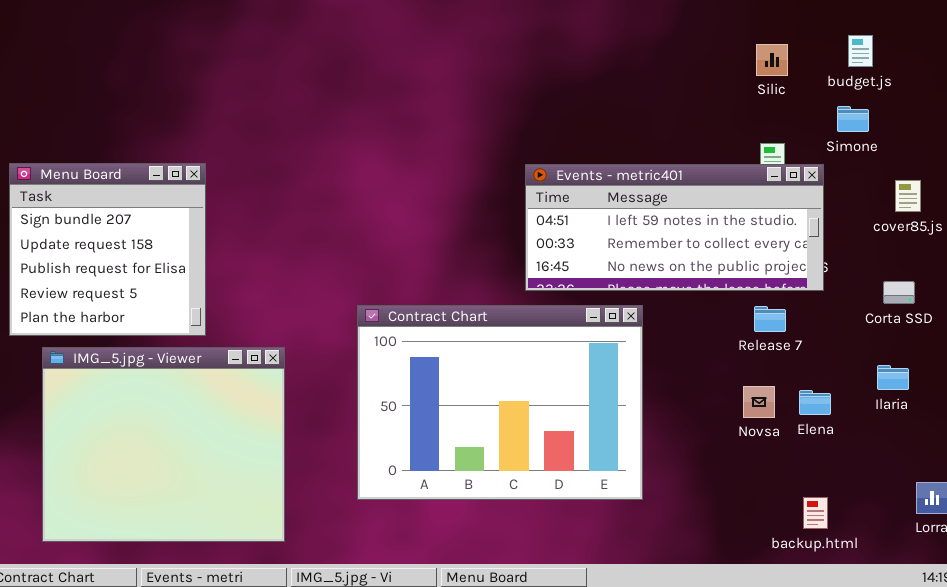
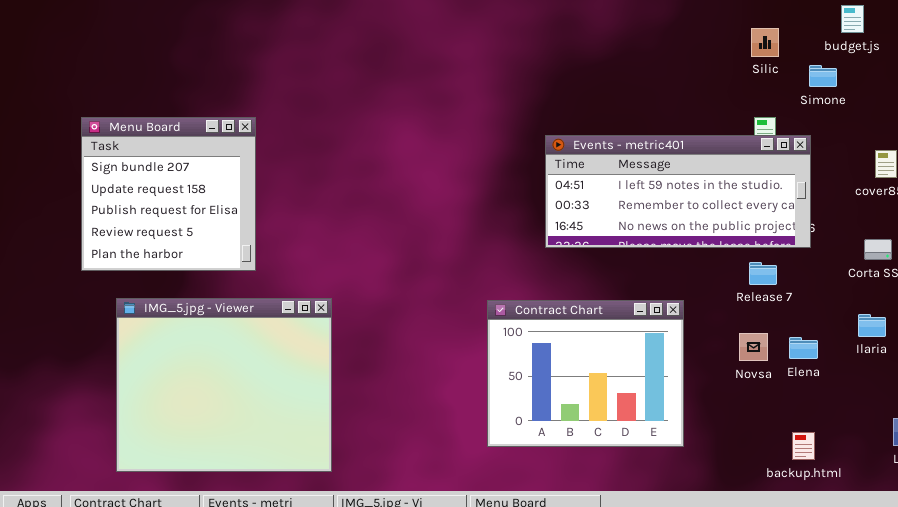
budget.js: [848,35,873,67] -> [841,5,864,33], moved
Simone: [837,106,869,132] -> [809,65,837,87], moved
Menu Board: [9,163,206,336] -> [81,117,256,271], moved
Contract Chart: [357,305,643,500] -> [487,300,684,447], moved, resized

